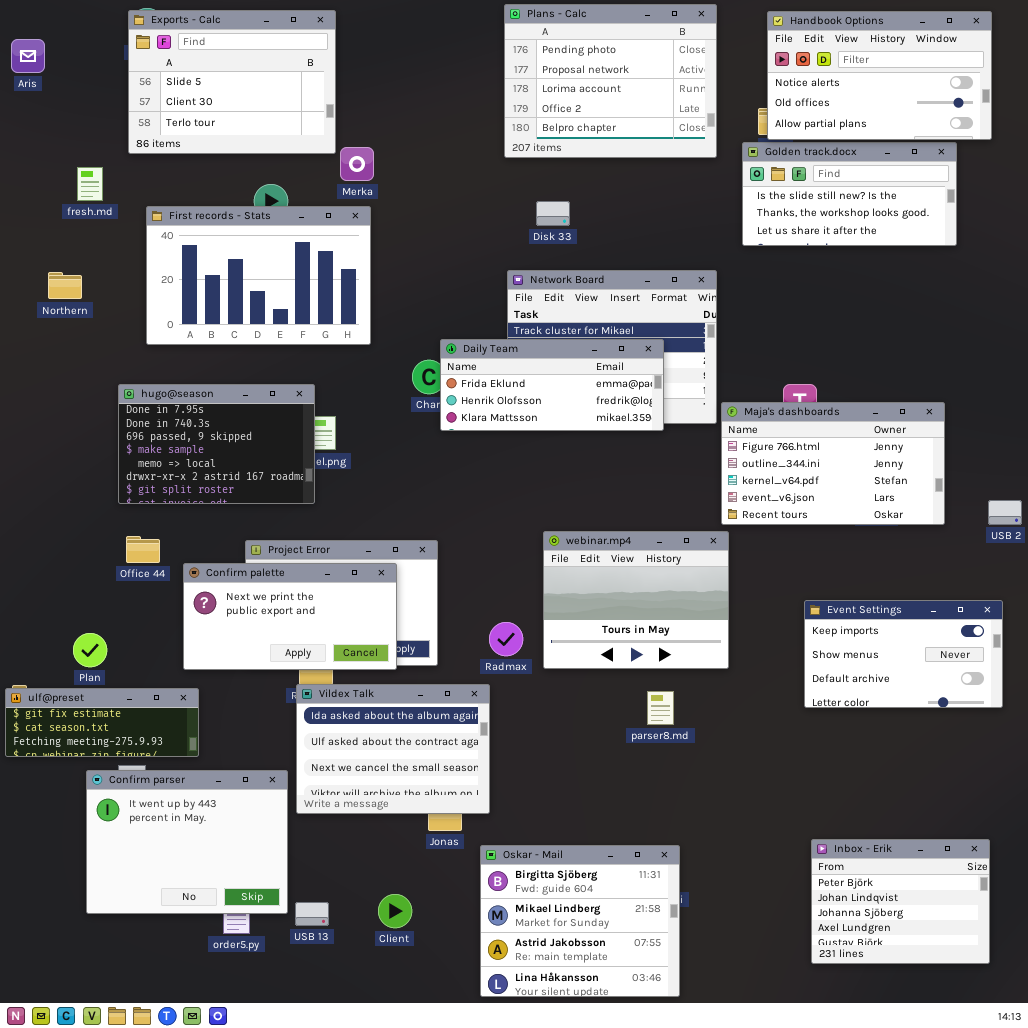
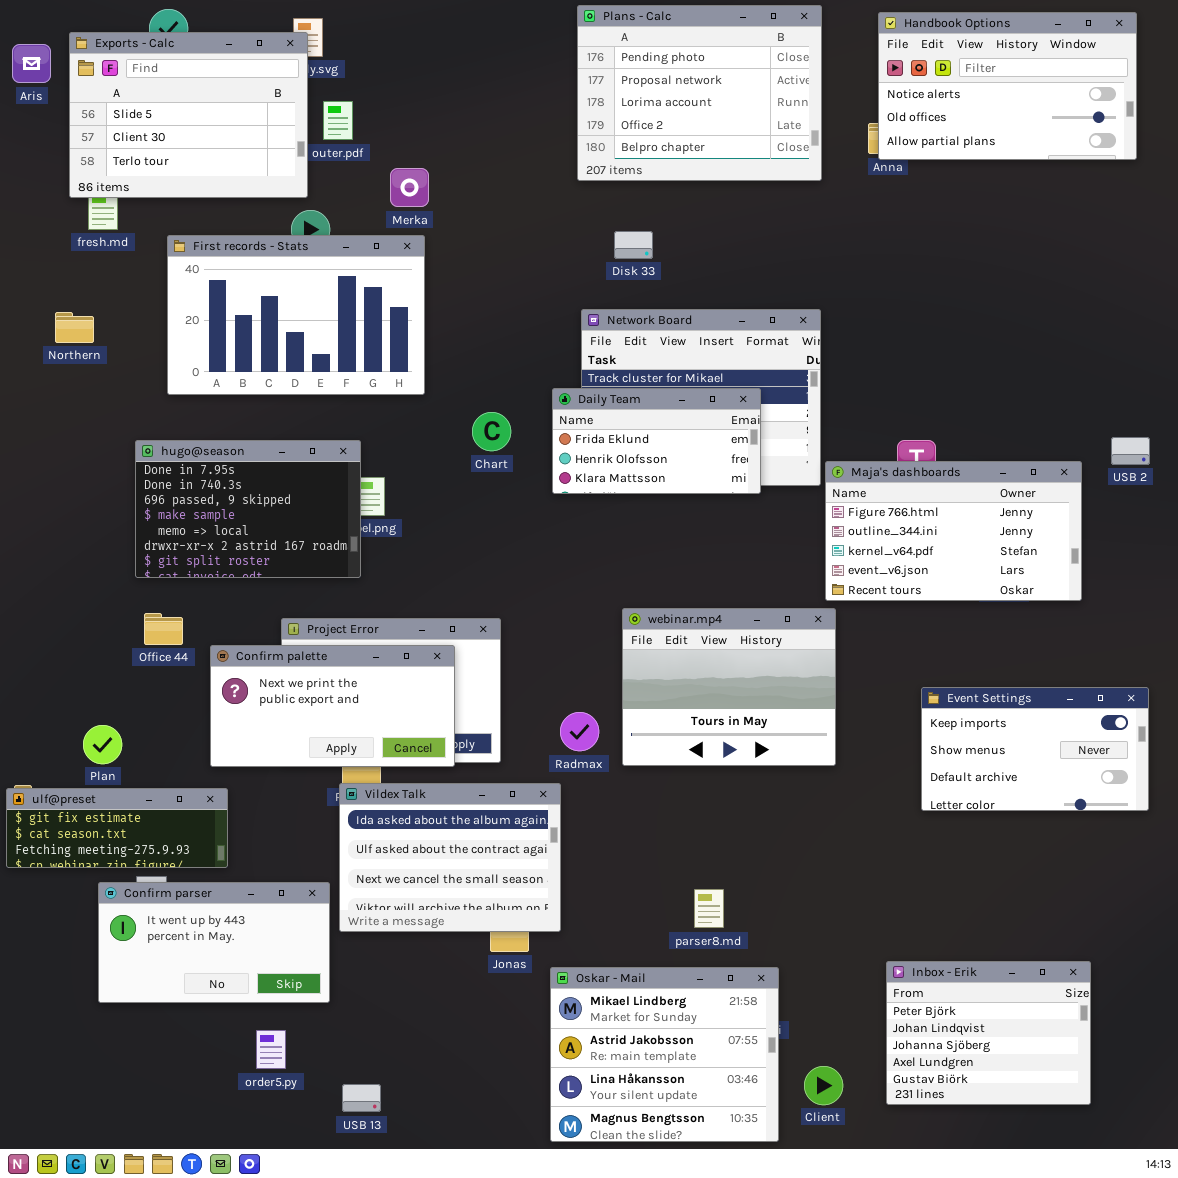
Exports - Calc: [128,10,336,154] -> [69,32,308,198], moved
Golden track.docx: [742,142,957,246] -> none, closed
Daily Team: [440,339,664,431] -> [552,388,761,494], resized
USB 2: [988,500,1022,525] -> [1111,437,1150,465], moved
parser8.md: [647,691,674,725] -> [694,889,724,928], moved
Confirm parser: [86,770,288,914] -> [98,882,330,1003], resized
Inbox - Erik: [811,839,990,964] -> [886,961,1091,1105], moved
Oskar - Mail: [480,845,680,997] -> [550,967,779,1142], scrolled down 1 row
Client: [378,894,412,928] -> [804,1066,843,1105], moved
USB 13: [295,902,329,926] -> [342,1084,381,1112], moved

